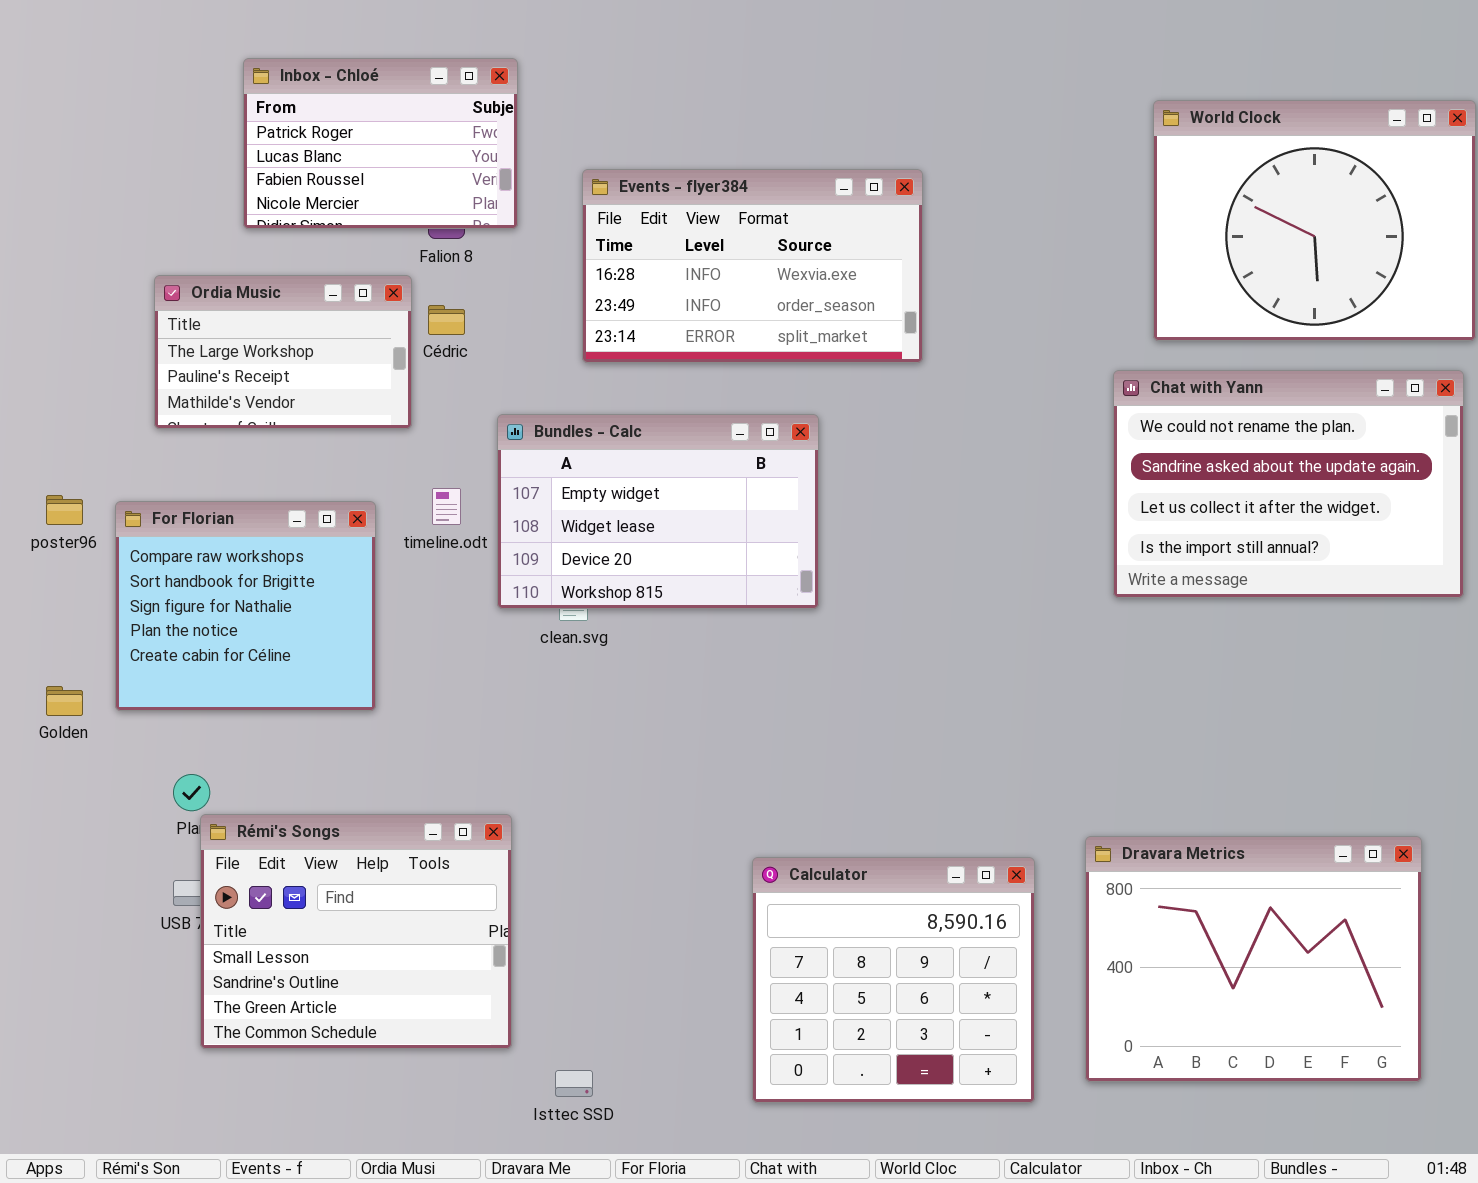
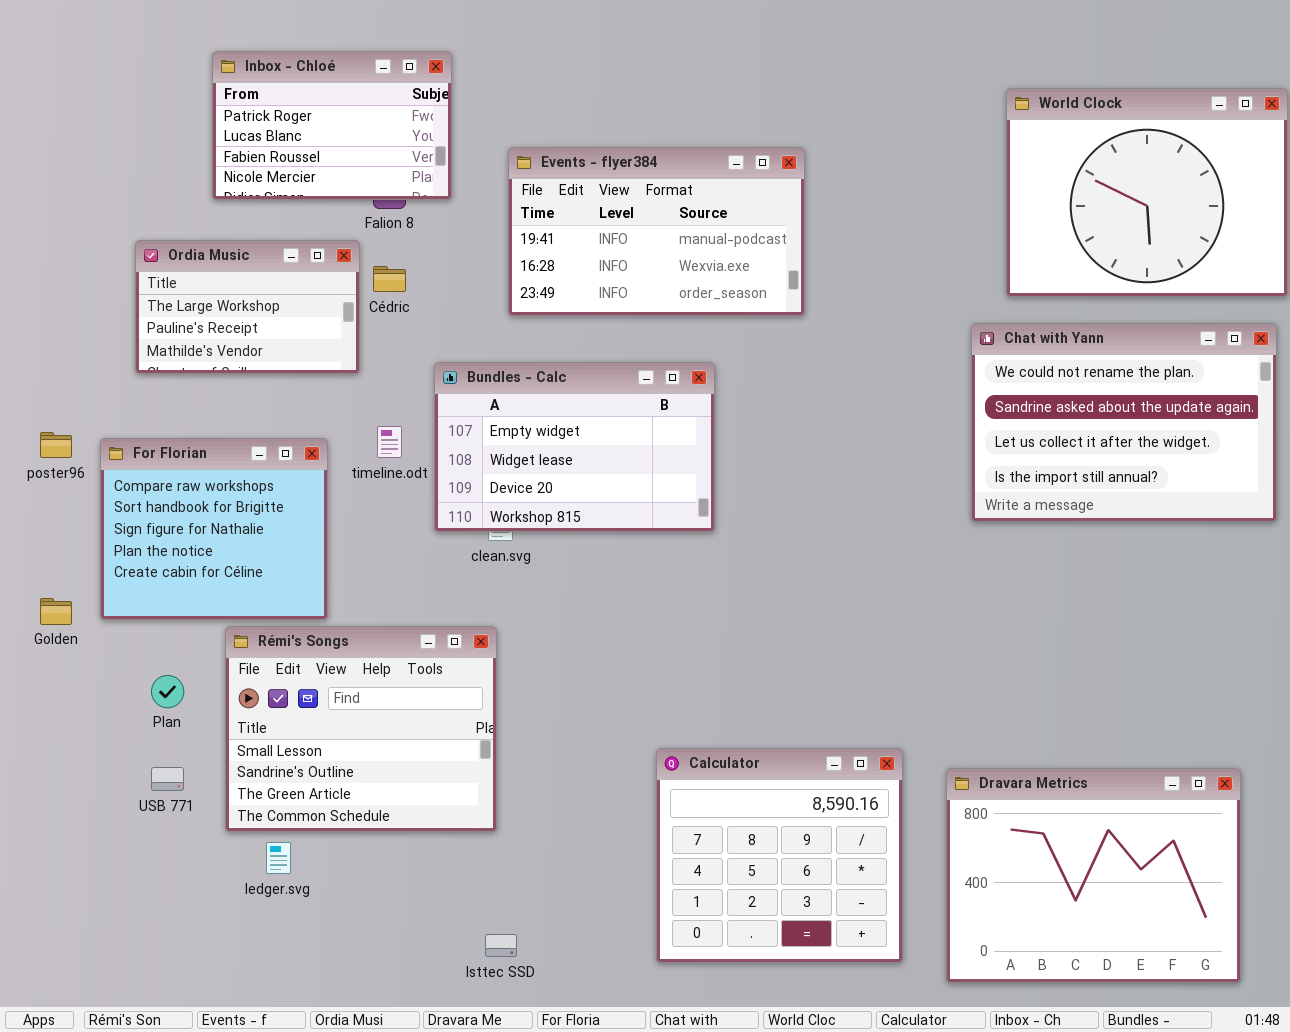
Events - flyer384: [582,169,923,363] -> [508,147,805,316], scrolled up 1 row
Rémi's Songs: [200,814,512,1049] -> [225,626,497,832], moved
Dravara Metrics: [1085,836,1422,1082] -> [946,768,1241,983], moved

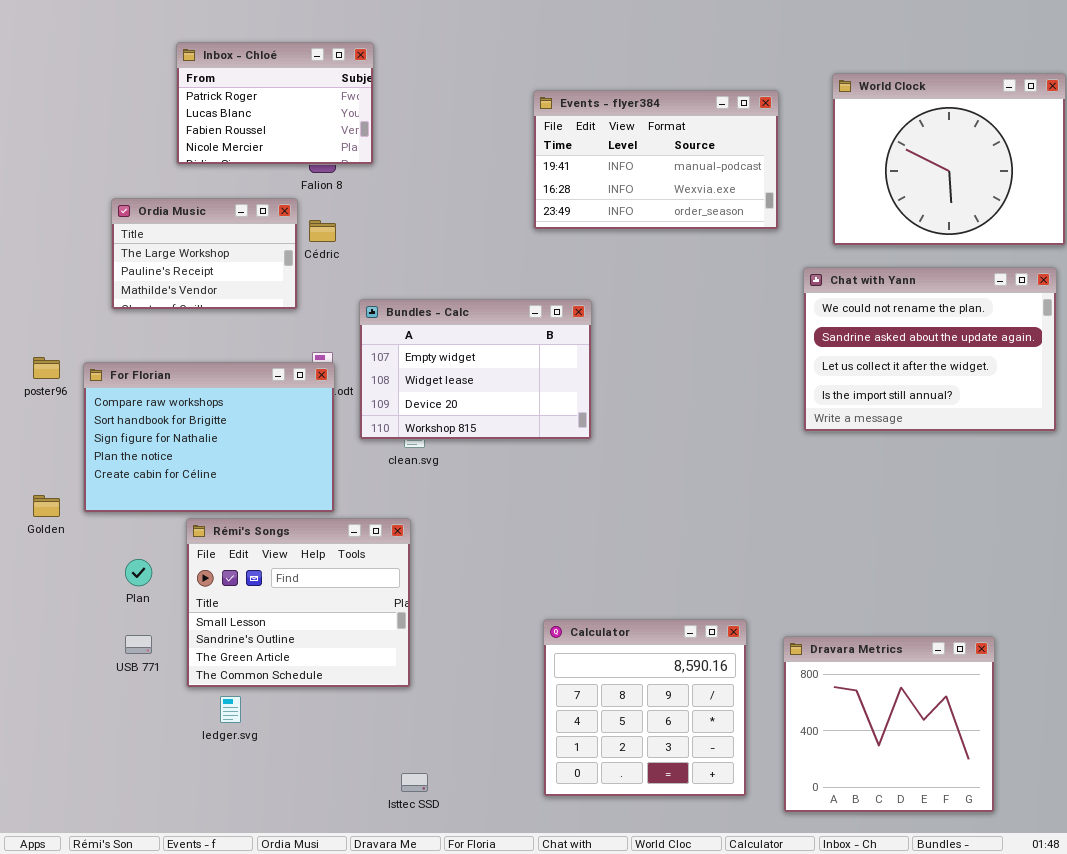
Events - flyer384: [508,147,805,316] -> [533,90,779,230], moved
For Florian: [100,438,328,620] -> [83,362,335,513], resized
Dravara Metrics: [946,768,1241,983] -> [783,636,995,813], resized

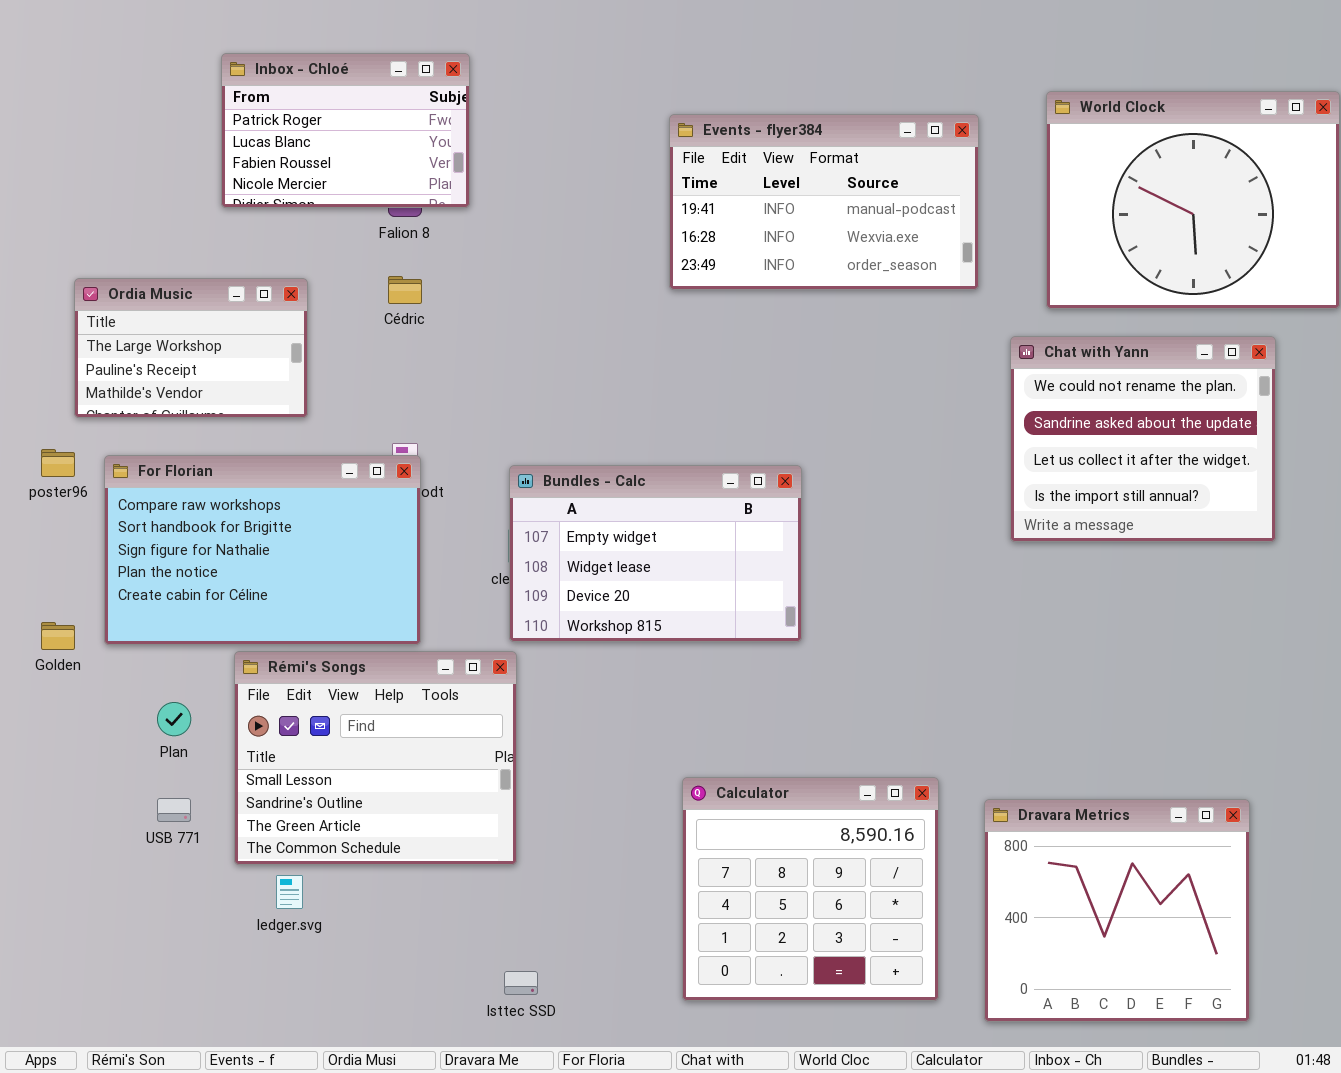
Ordia Music: [111,198,298,310] -> [74,278,308,418], moved
Chat with Yann: [803,267,1057,432] -> [1010,336,1276,542], resized
Bundles - Calc: [359,299,592,440] -> [509,465,802,642], moved

